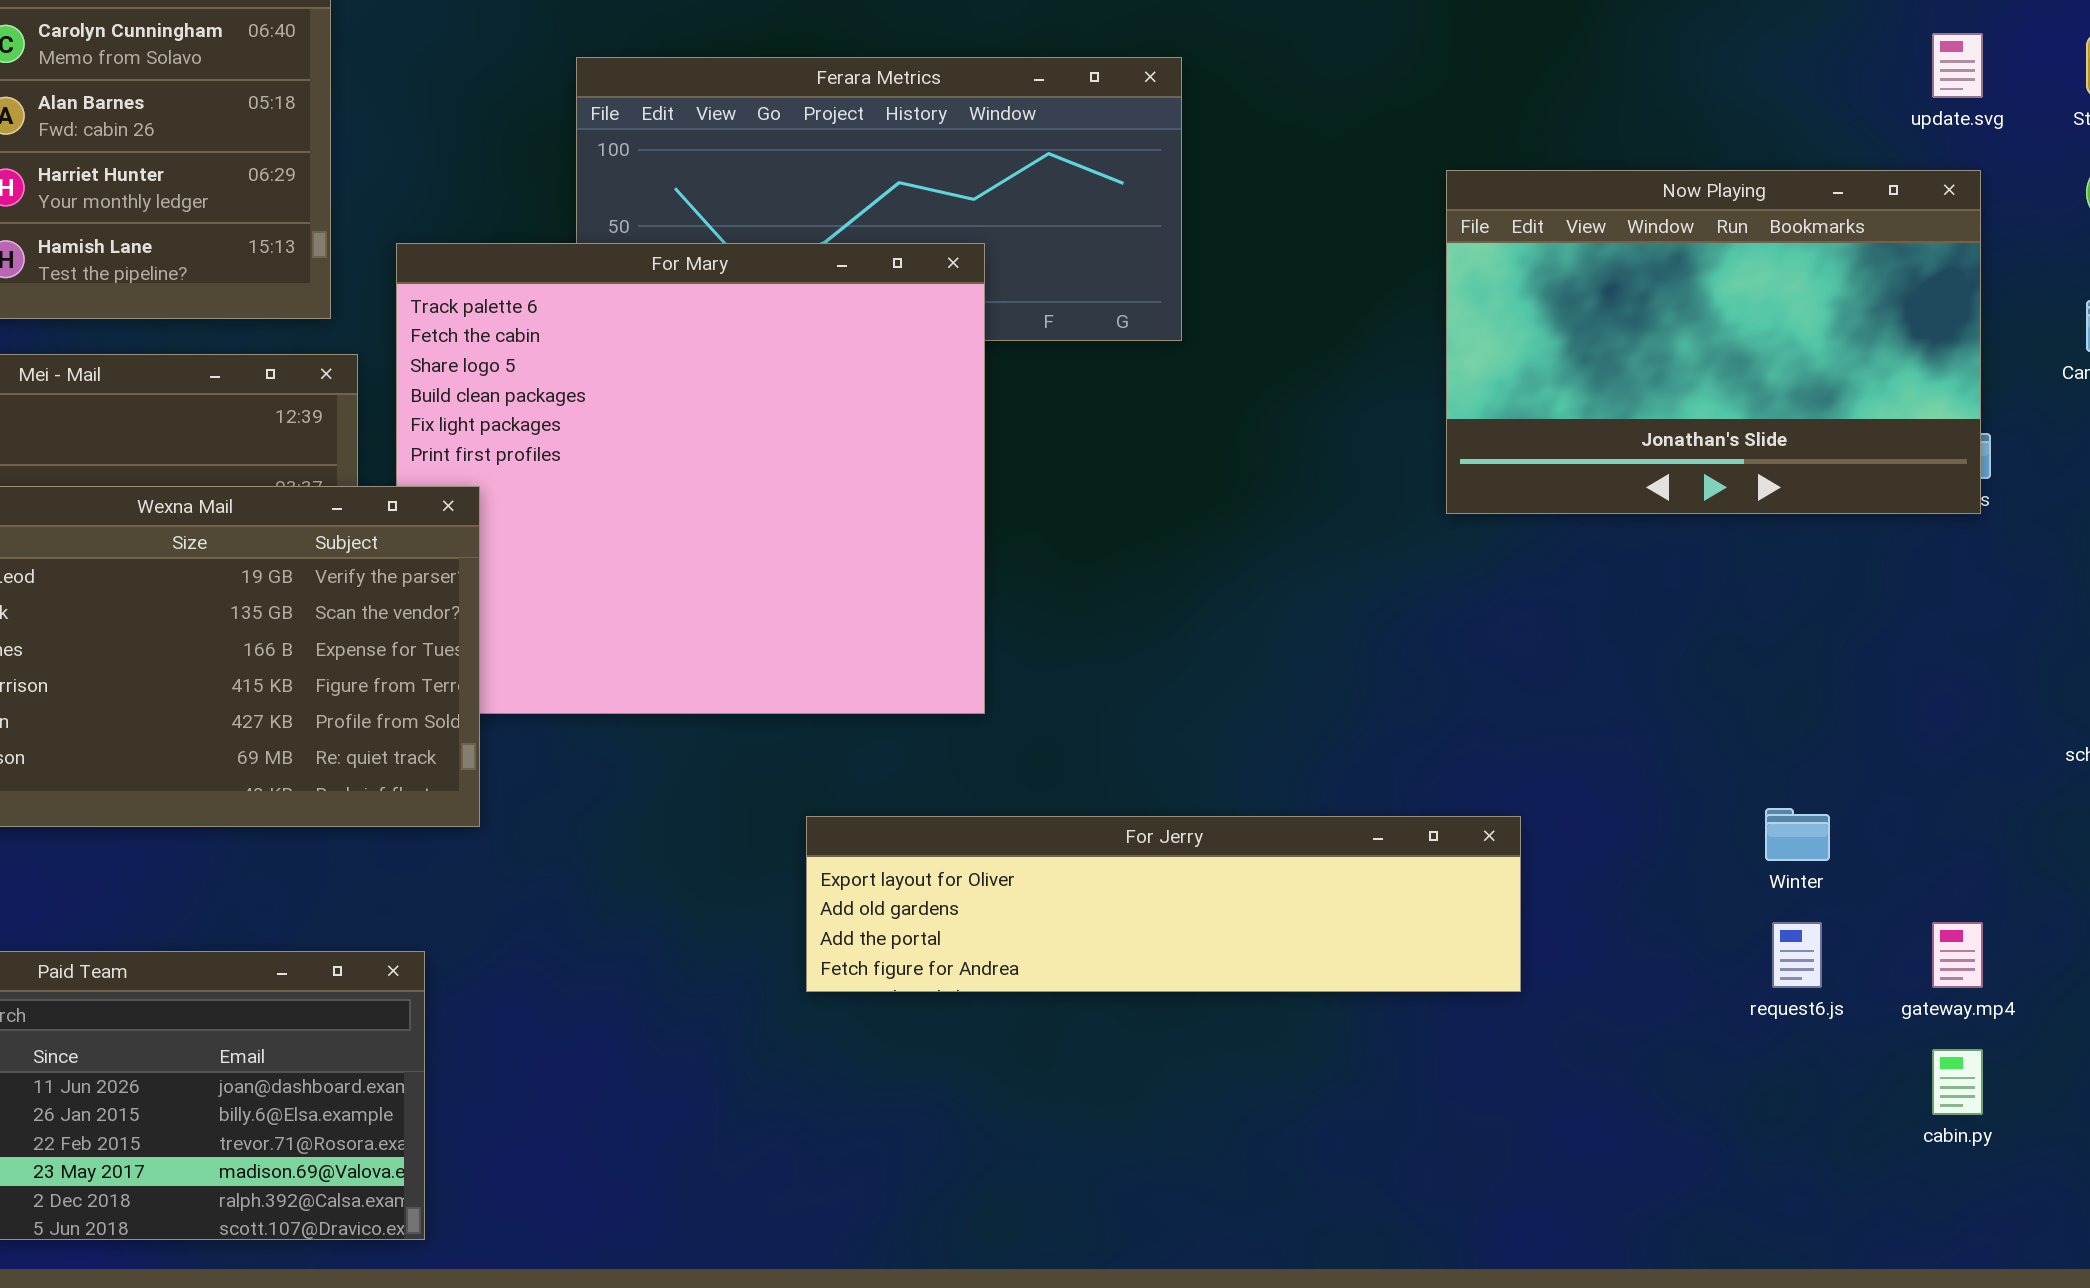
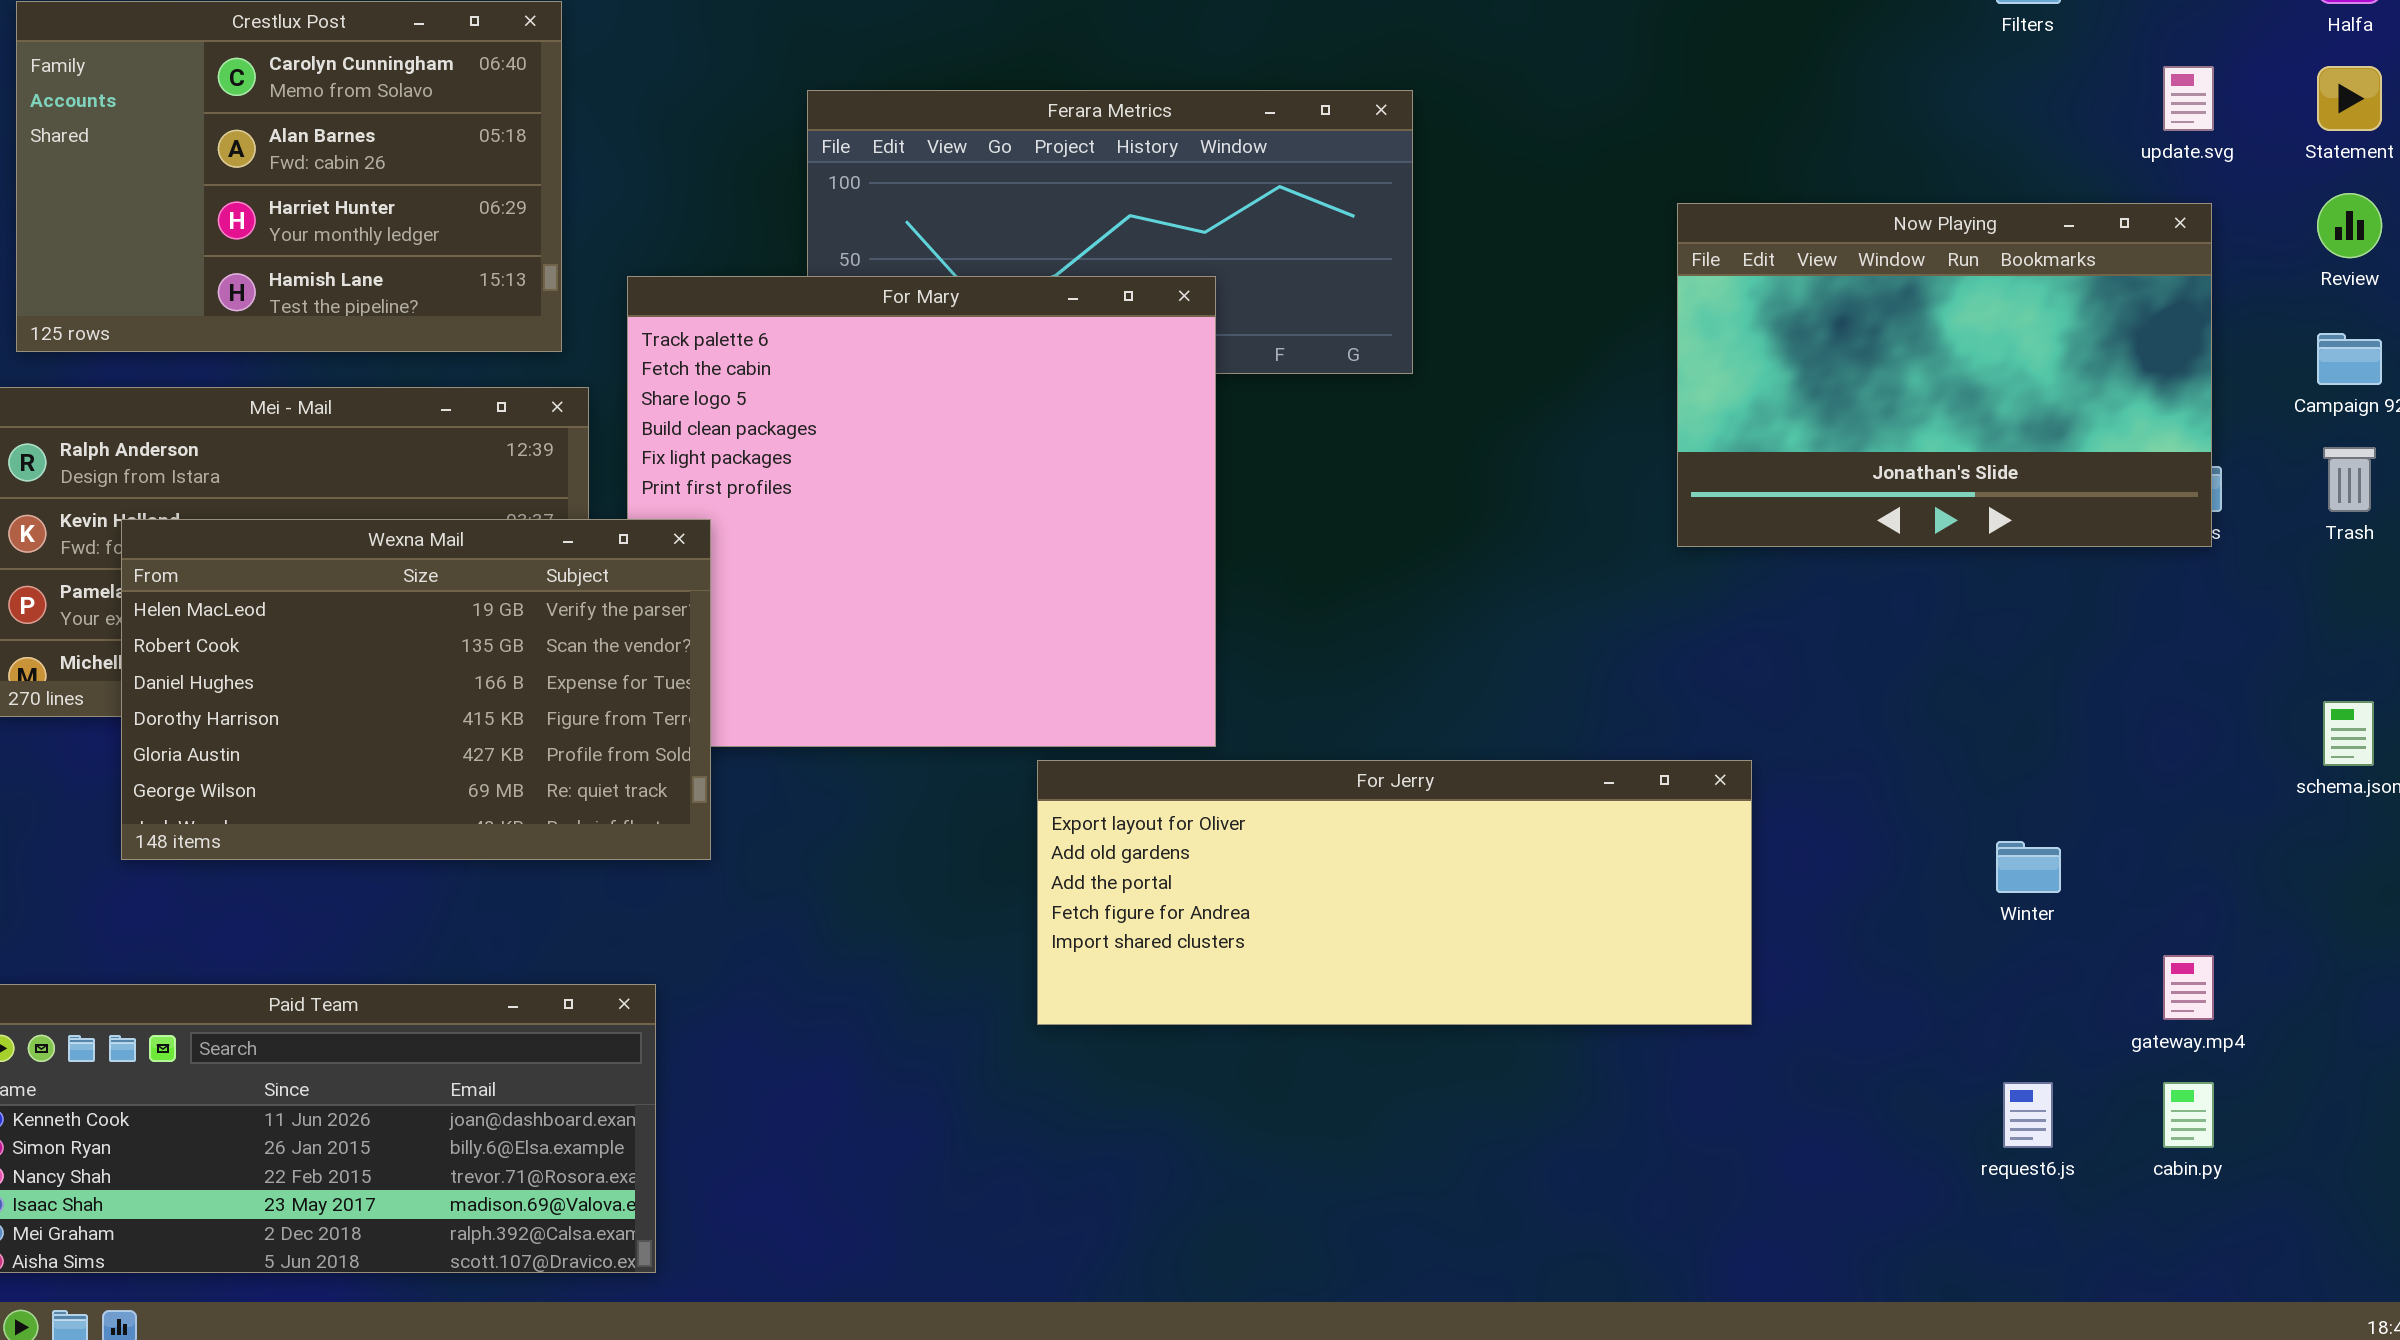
For Jerry: [806,816,1521,992] -> [1037,760,1752,1025], resized
request6.js: [1772,922,1822,988] -> [2003,1082,2053,1148], moved

